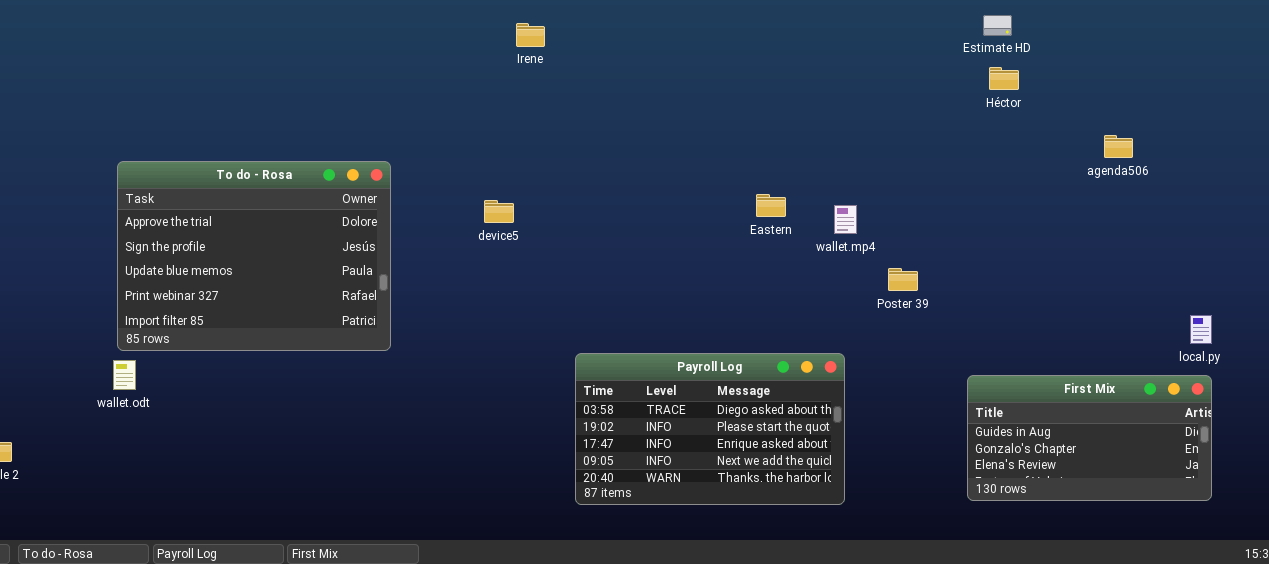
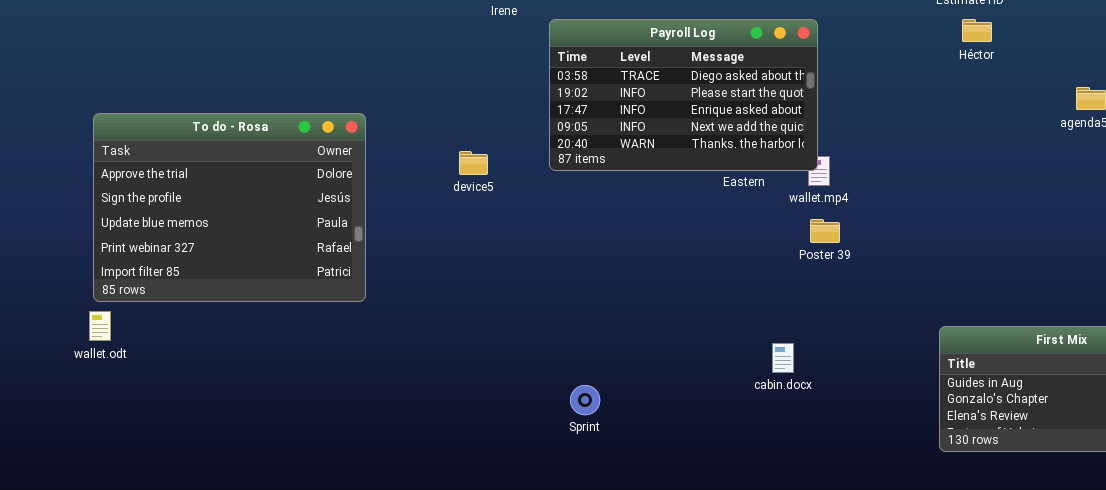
Poster 39: [888,268,918,291] -> [810,219,840,243], moved
Payroll Log: [575,353,845,505] -> [549,19,818,171], moved

